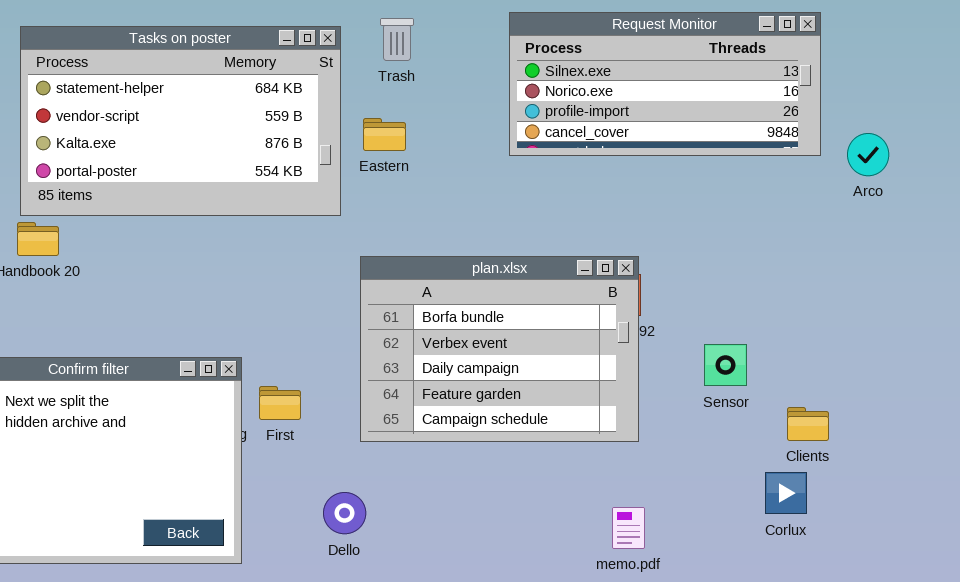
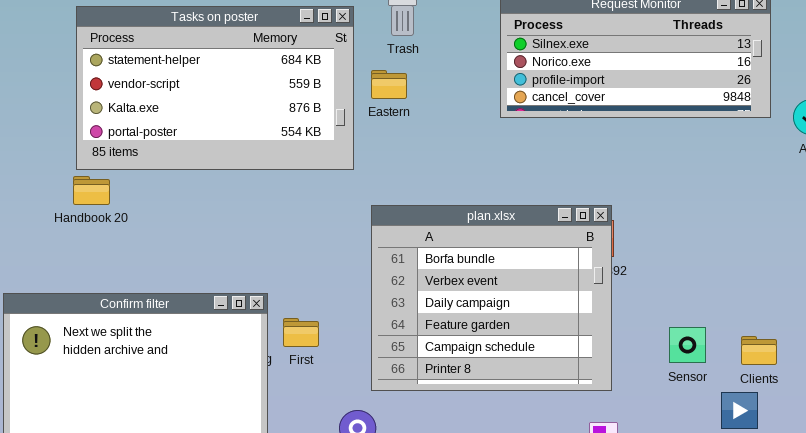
Eastern: [363,118,406,151] -> [371,70,407,99], moved
plan.xlsx: [360,256,639,442] -> [371,205,612,391], resized
Sensor: [704,344,747,386] -> [669,327,706,363], moved

